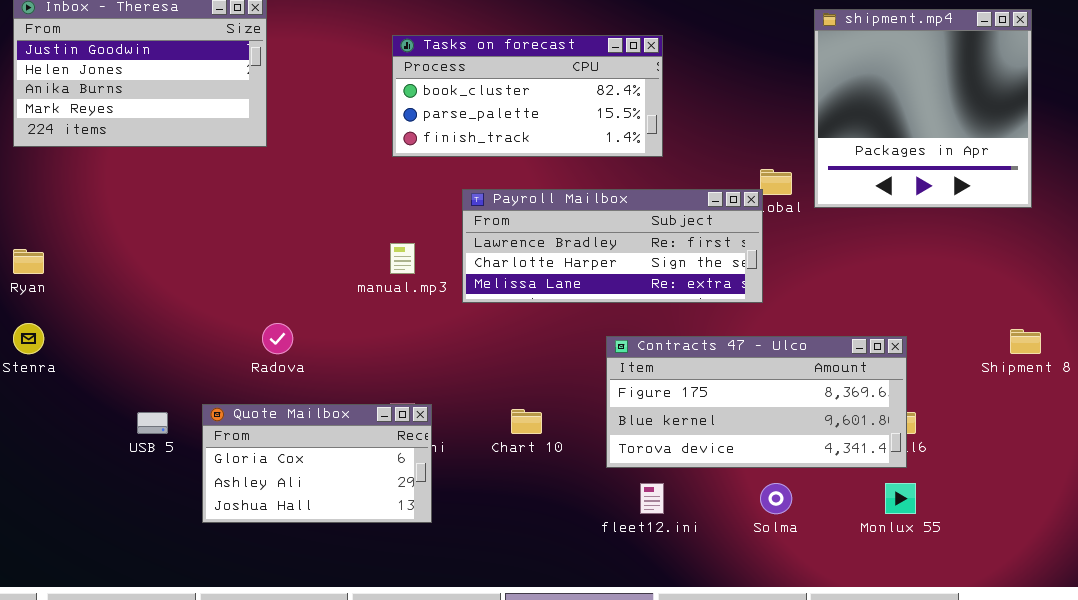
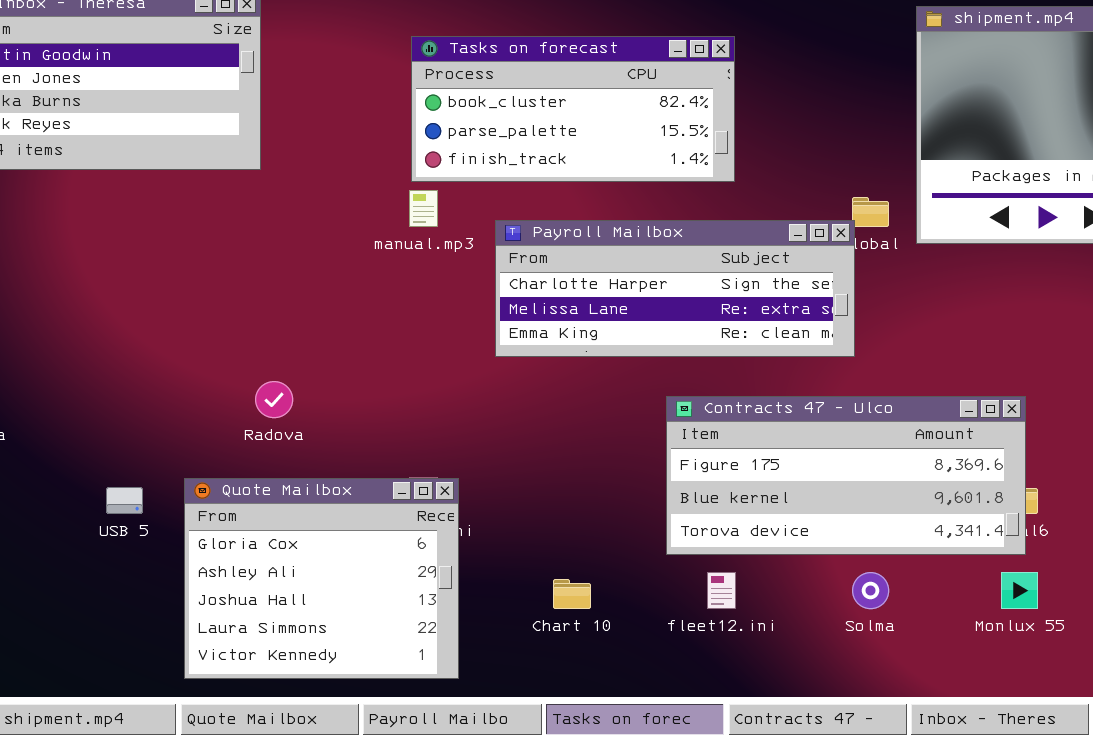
Payroll Mailbox: [462,189,763,303] -> [495,220,855,357], scrolled down 1 row
manual.mp3: [390,243,415,274] -> [409,190,438,227], moved
Quote Mailbox: [202,404,432,523] -> [184,478,459,679], resized
Chart 10: [511,409,542,434] -> [553,579,591,609], moved

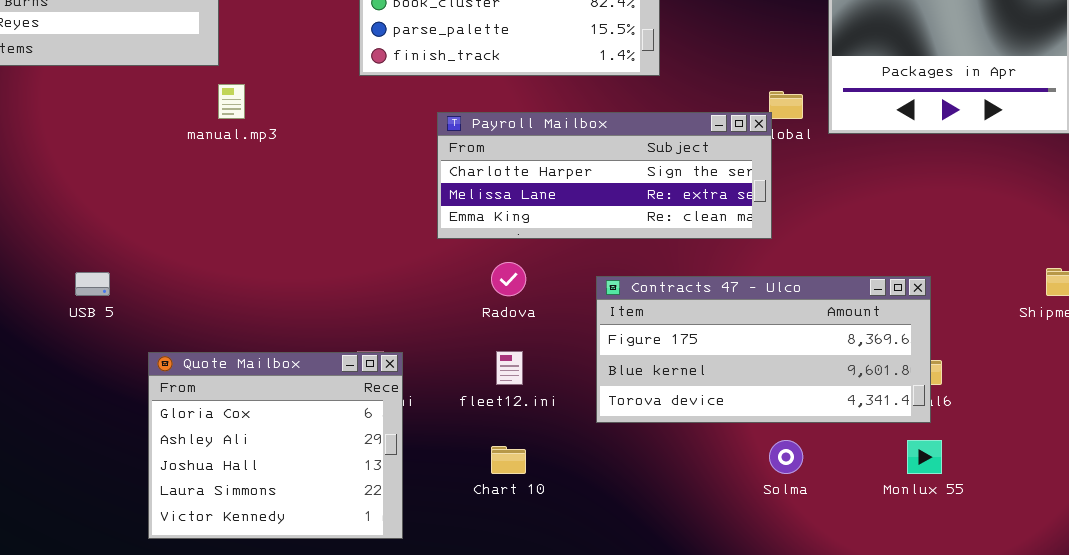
manual.mp3: [409,190,438,227] -> [218,84,245,119], moved
Radova: [255,381,293,418] -> [491,262,526,296], moved
USB 5: [106,487,143,514] -> [75,272,110,296], moved
fleet12.ini: [707,572,736,609] -> [496,351,523,385], moved

